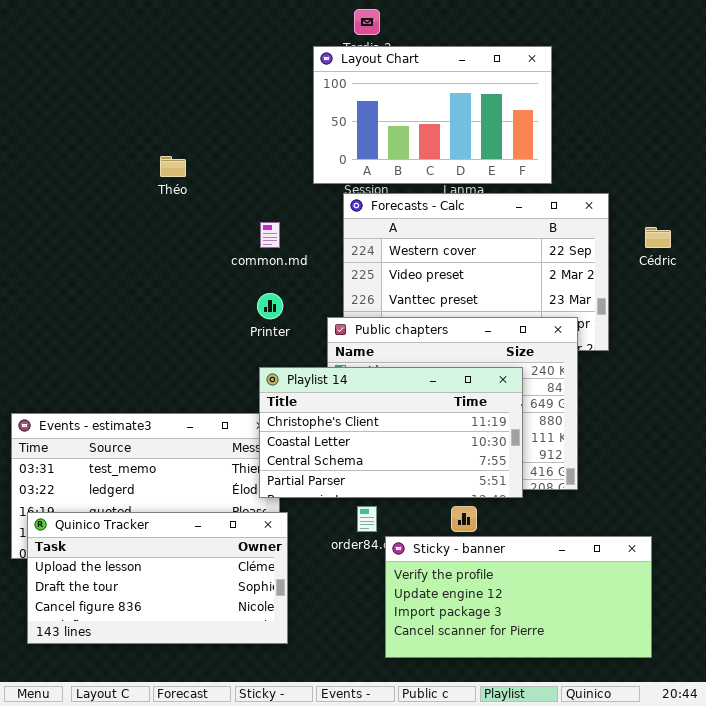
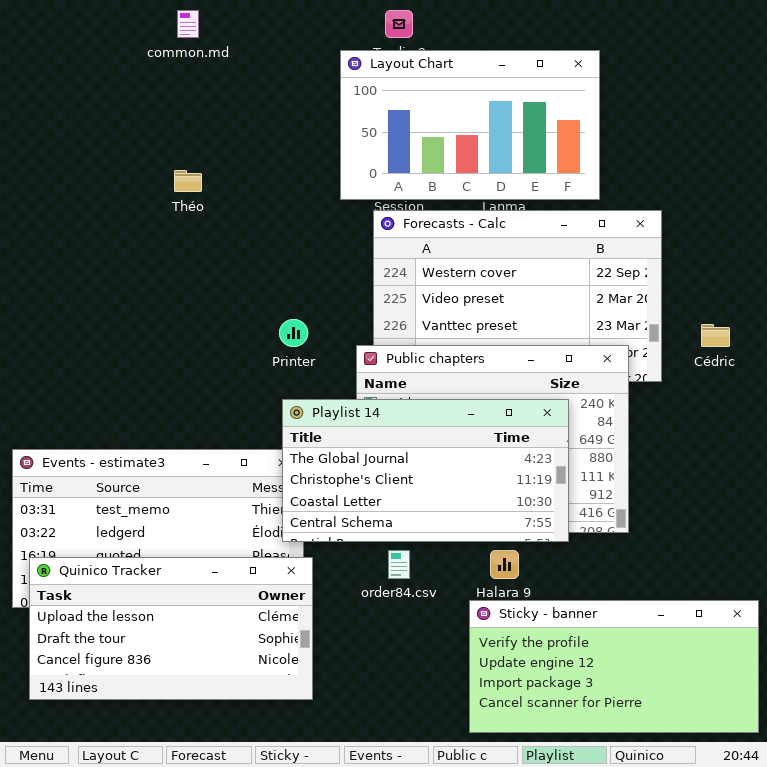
common.md: [260,222,280,248] -> [177,10,199,38], moved
Cédric: [645,227,671,248] -> [701,324,730,347], moved
Playlist 14: [259,367,523,498] -> [282,399,569,542], scrolled up 1 row
Sticky - banner: [385,536,652,658] -> [469,600,759,733], moved

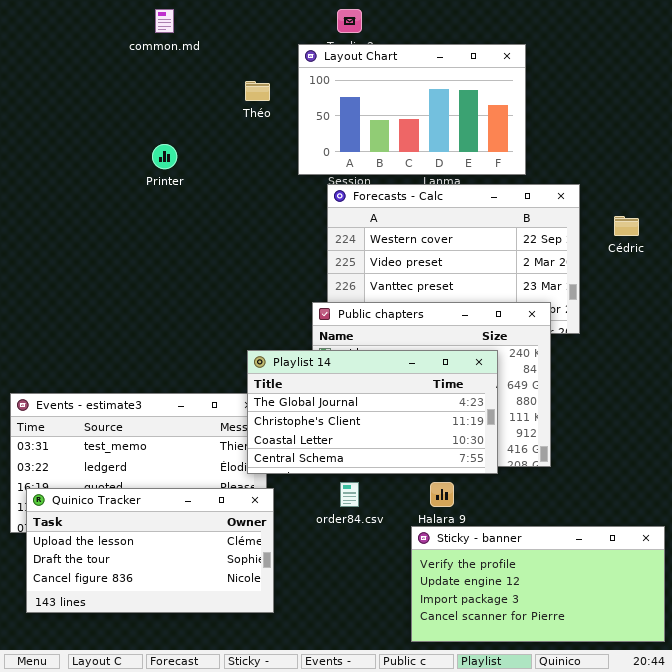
Théo: [174,170,202,192] -> [245,81,270,101], moved
Printer: [279,319,308,347] -> [152,144,177,169], moved
Cédric: [701,324,730,347] -> [614,216,639,236], moved

